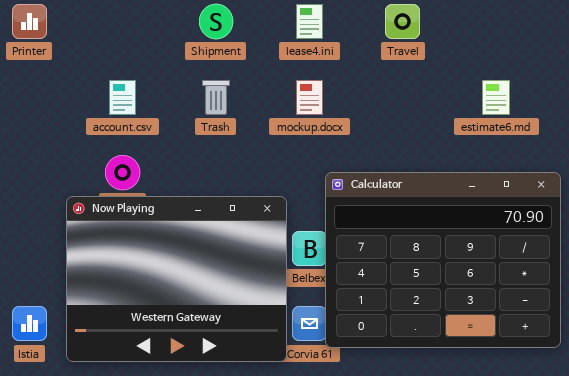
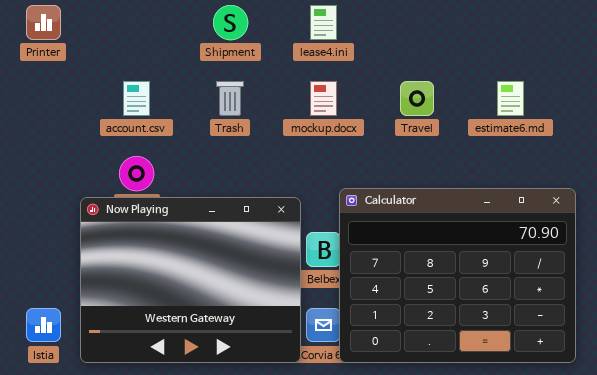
Travel: [385,4,420,39] -> [400,81,434,116], moved
Calculator: [325,172,561,348] -> [339,188,576,363], moved

